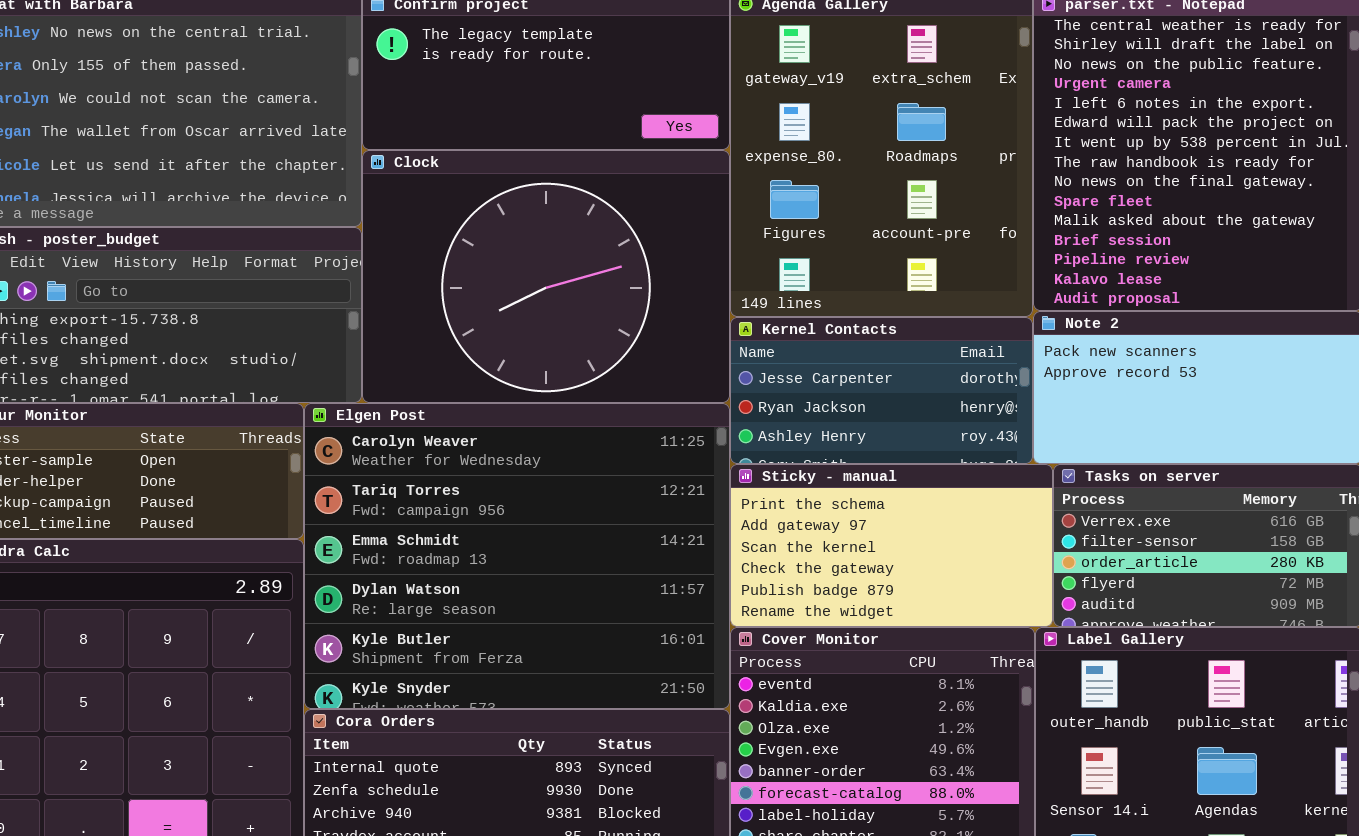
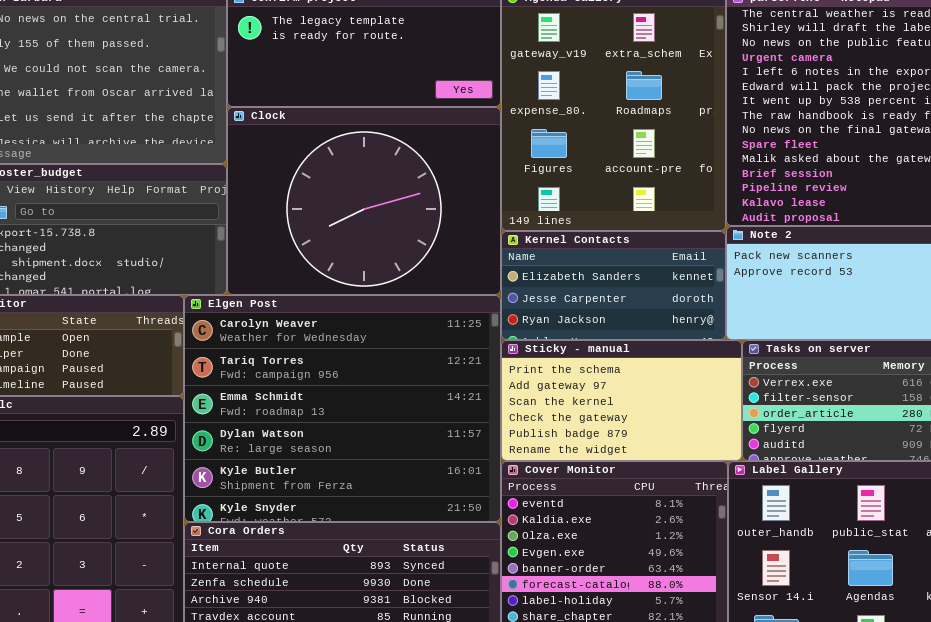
Kernel Contacts: [730,317,1033,464] -> [501,231,726,340], scrolled up 1 row

